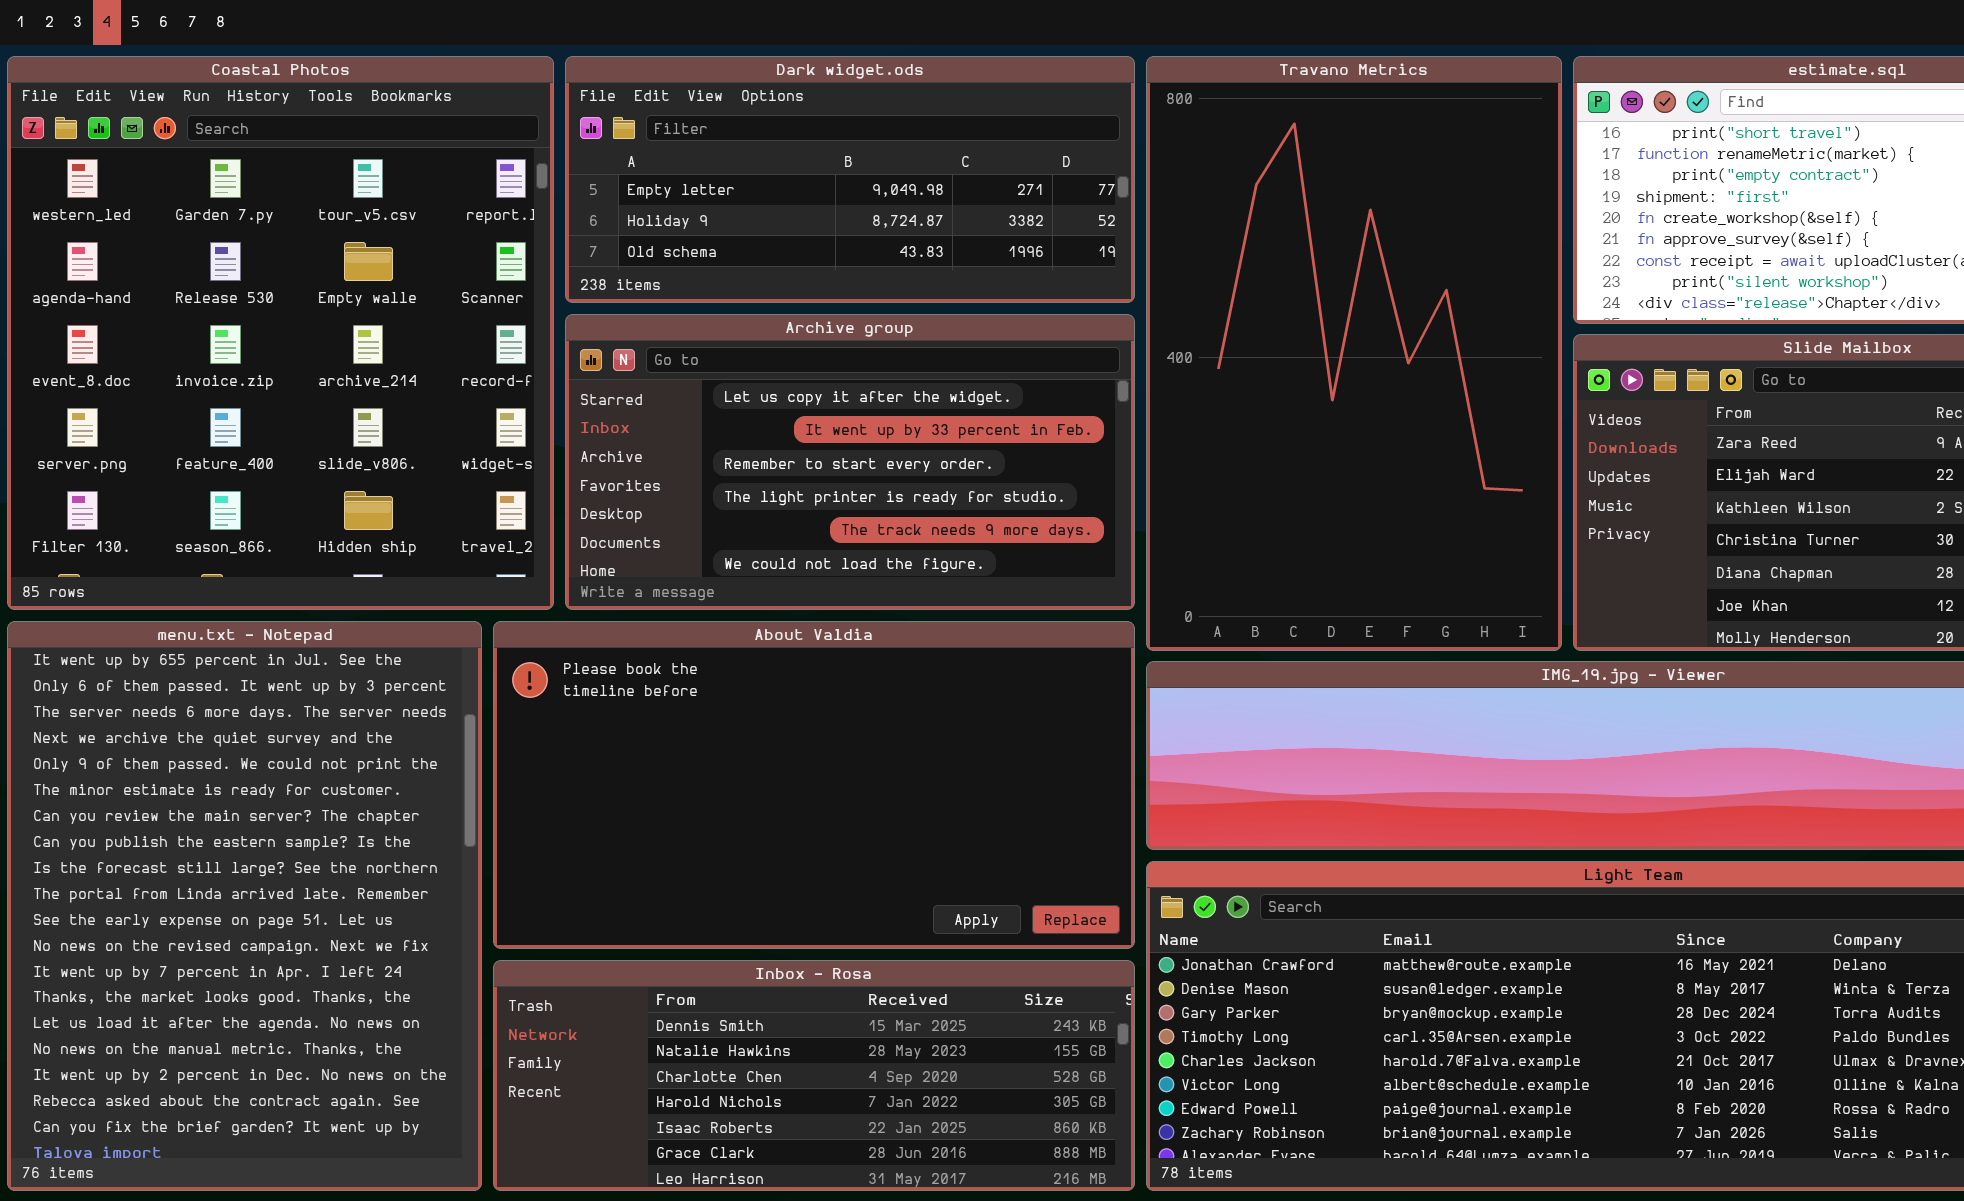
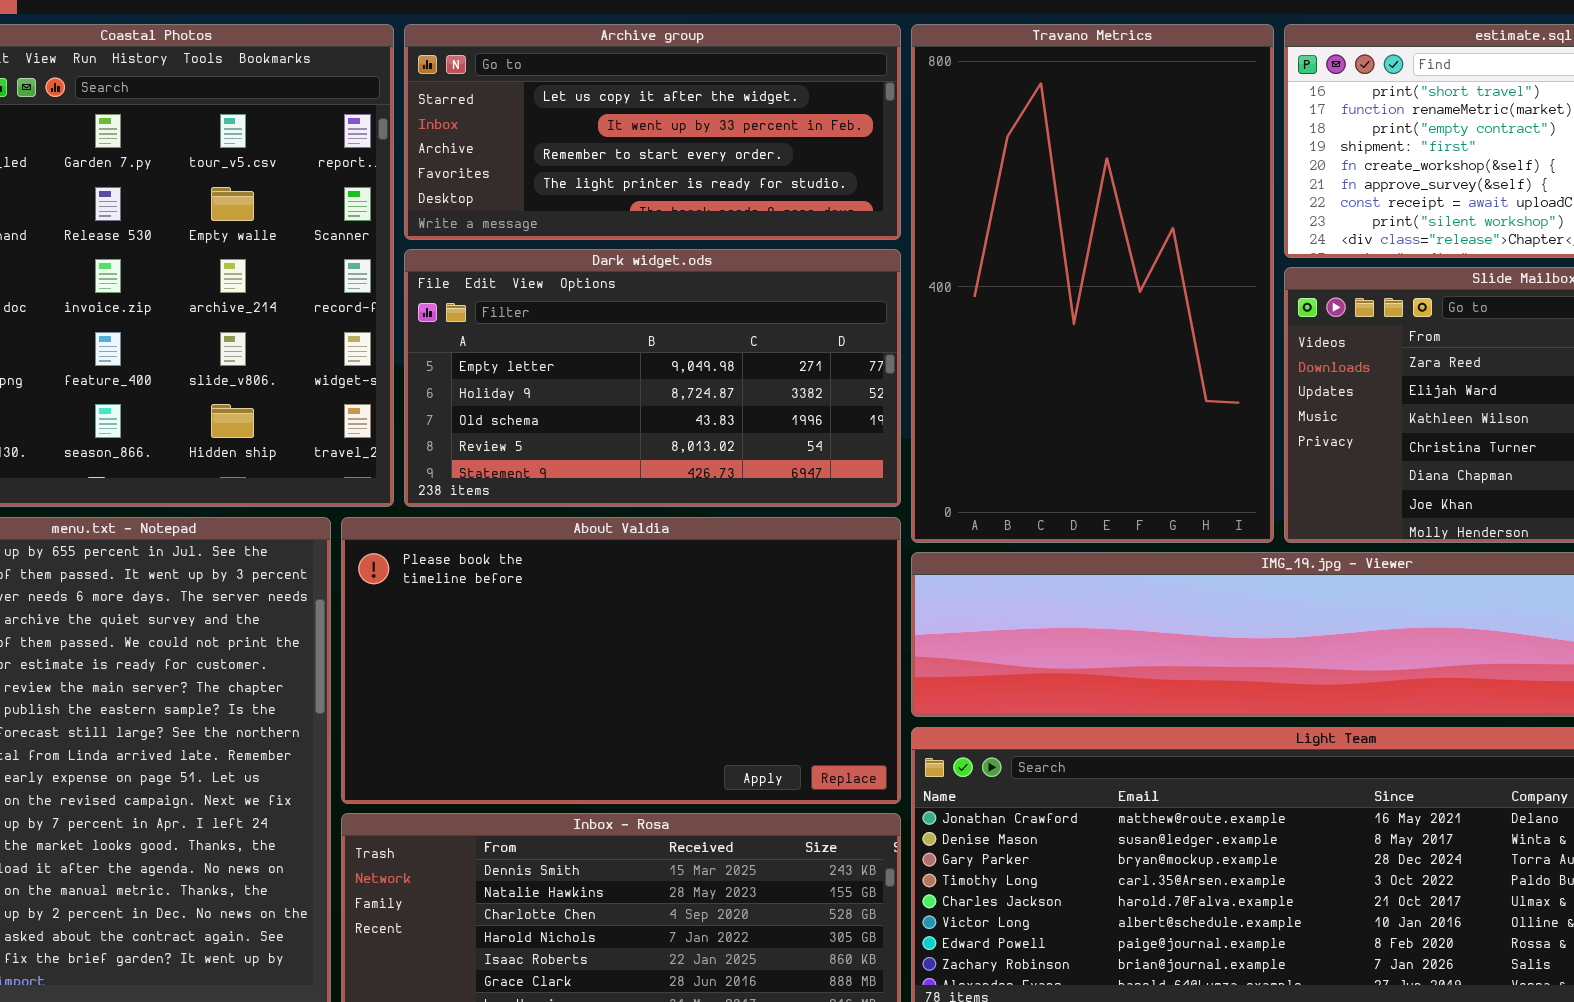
Dark widget.ods: [565,56,1135,303] -> [404,249,901,507], moved, resized
Archive group: [565,314,1135,610] -> [404,24,901,240], moved, resized

